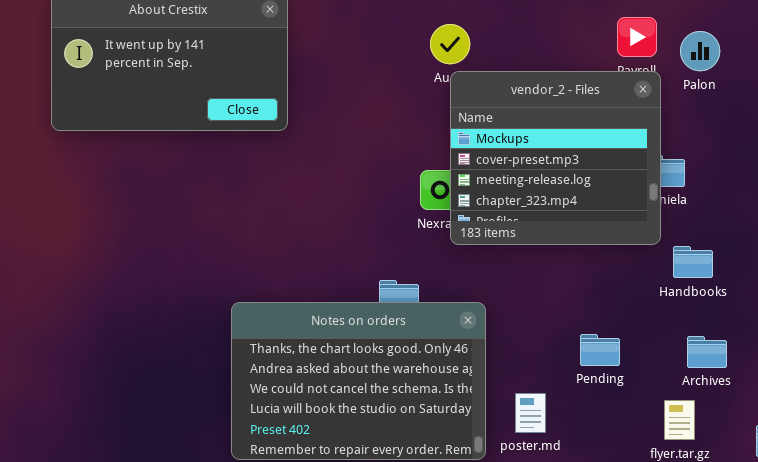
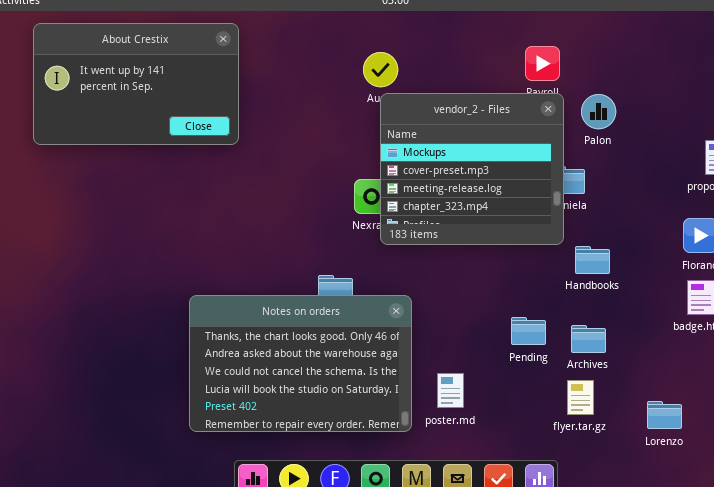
Palon: [680,31,720,71] -> [581,94,616,129], moved
Pending: [580,334,620,366] -> [511,317,546,345], moved
Archives: [687,336,727,368] -> [571,325,606,353], moved

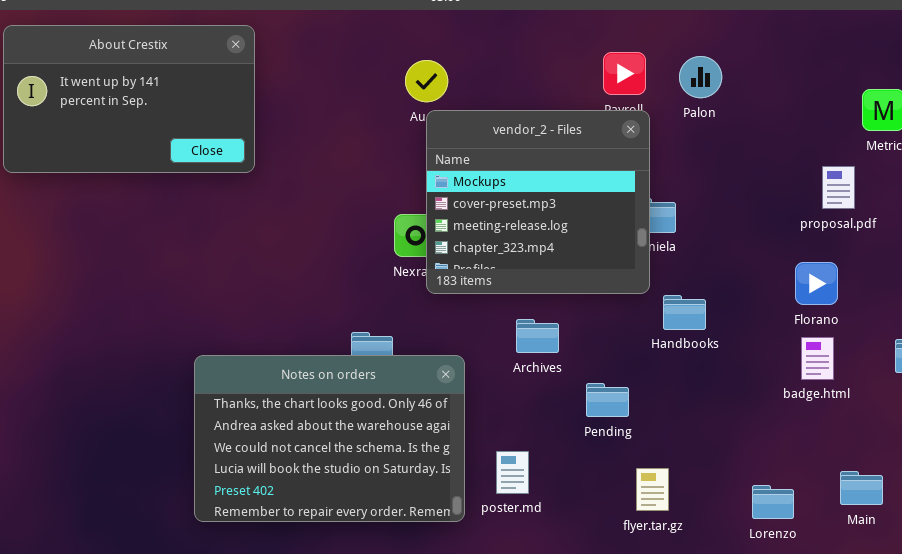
Palon: [581,94,616,129] -> [679,56,722,98], moved
Archives: [571,325,606,353] -> [516,319,559,353], moved
flyer.tar.gz: [567,380,594,415] -> [636,468,669,511], moved

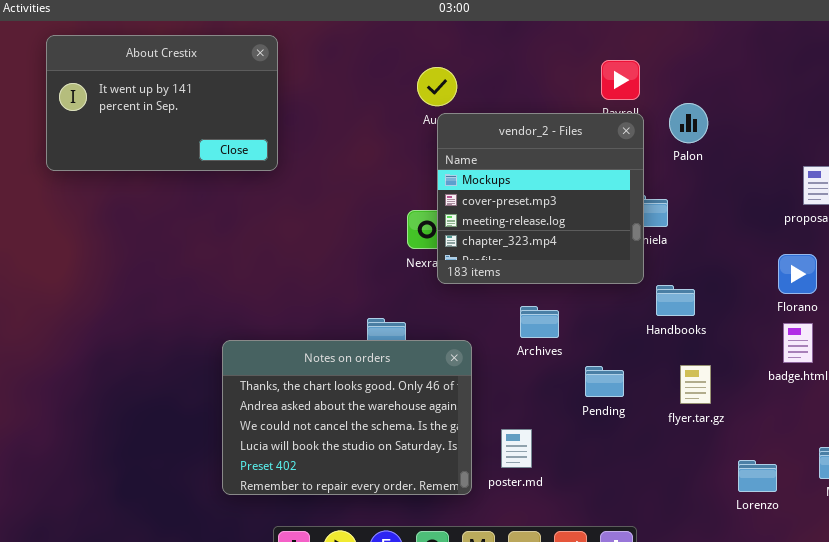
Palon: [679,56,722,98] -> [669,103,708,143], moved
flyer.tar.gz: [636,468,669,511] -> [680,365,711,404], moved

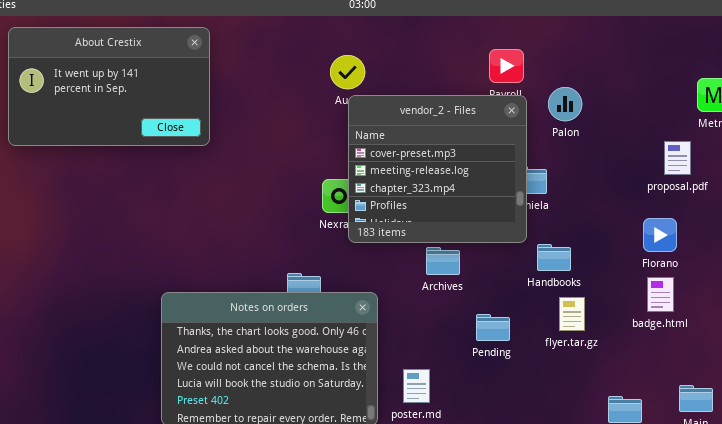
vendor_2 - Files: [437,113,644,284] -> [348,95,527,243], scrolled down 1 row
Archives: [520,306,559,338] -> [426,247,460,275], moved
flyer.tar.gz: [680,365,711,404] -> [559,297,585,331], moved

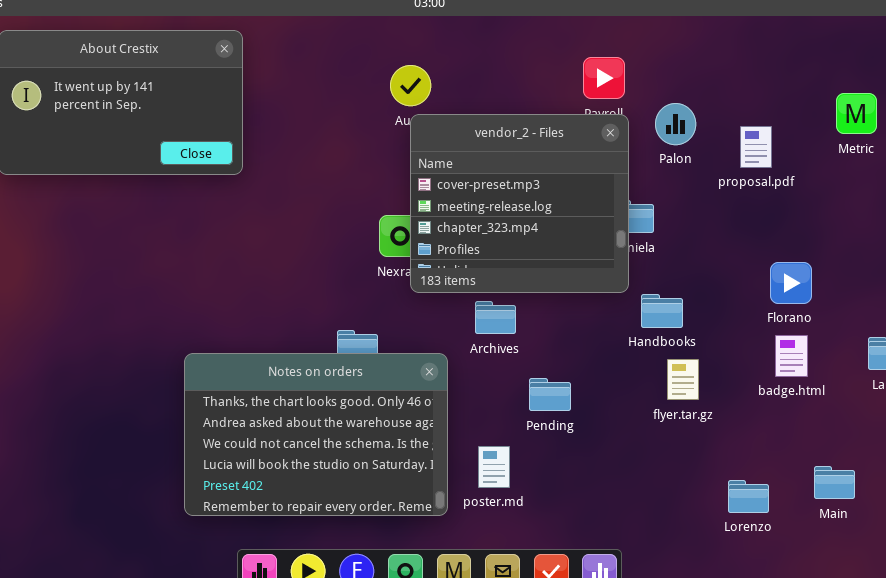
proposal.pdf: [664,141,691,175] -> [740,126,772,168], moved
Archives: [426,247,460,275] -> [475,301,516,334], moved
Pending: [476,314,510,341] -> [529,378,571,411], moved

